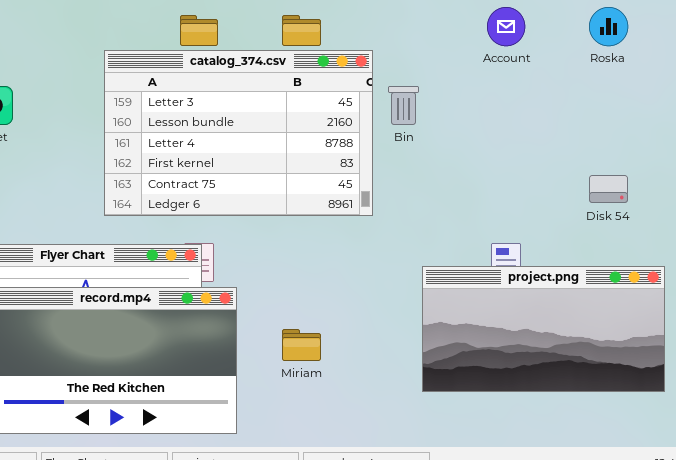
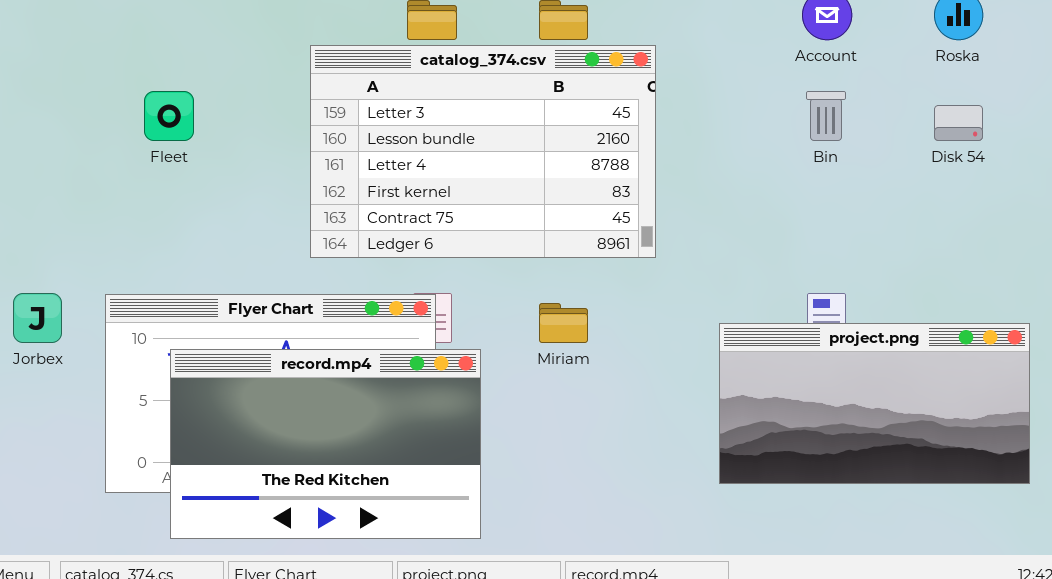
Bin: [388,86,419,125] -> [806,91,846,141], moved
Disk 54: [589,175,628,203] -> [934,105,983,141], moved
Miriam: [282,329,321,361] -> [539,303,588,343], moved

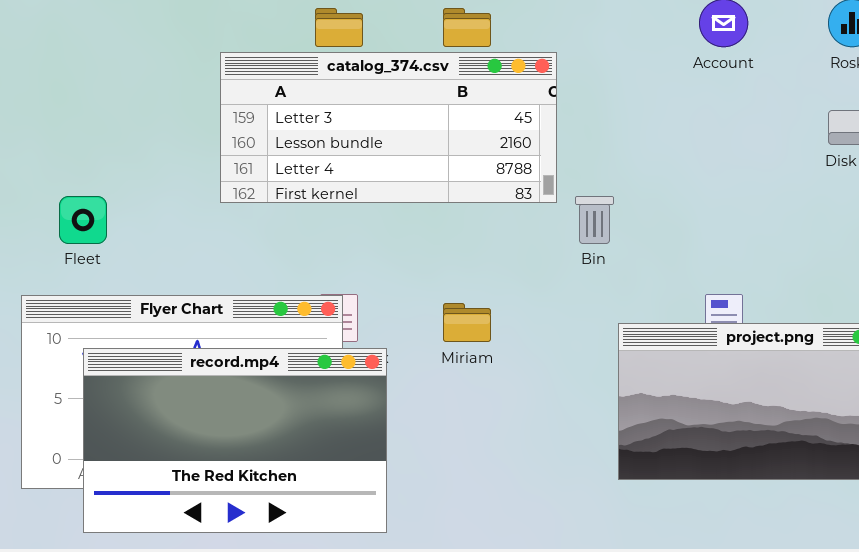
catalog_374.csv: [310,45,656,258] -> [220,52,557,203], resized
Fleet: [144,91,194,141] -> [59,196,107,244], moved
Bin: [806,91,846,141] -> [575,196,614,244], moved

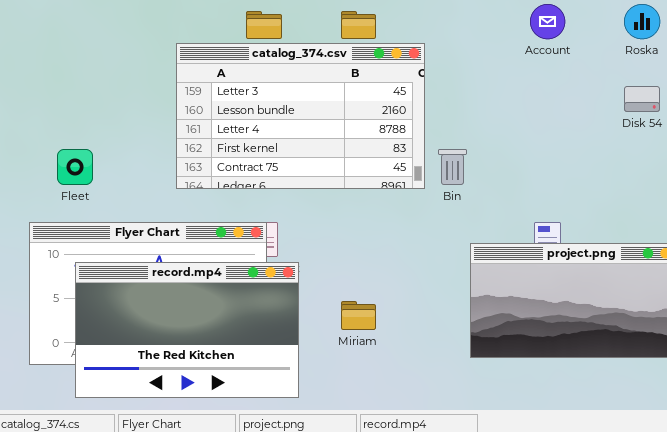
catalog_374.csv: [220,52,557,203] -> [176,43,425,189], resized
Miriam: [443,303,491,342] -> [341,301,376,330], moved

